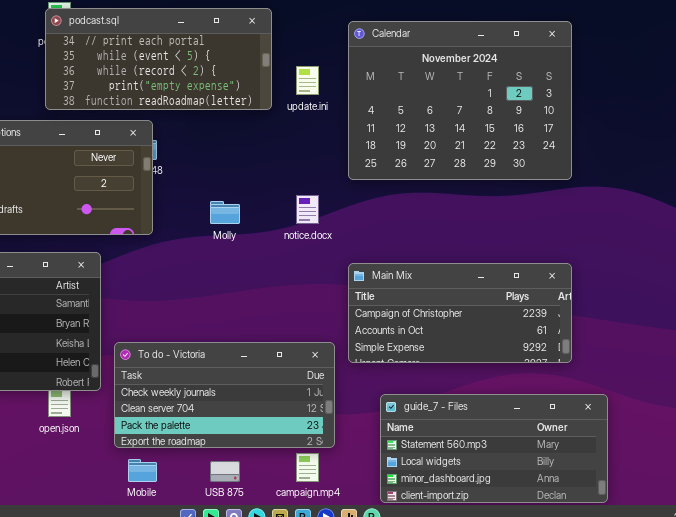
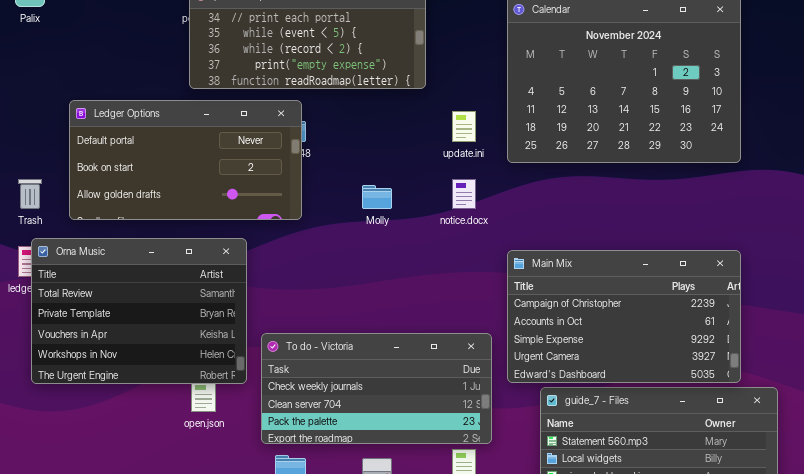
update.ini: [296,66,319,95] -> [452,111,476,142], moved
Main Mix: [348,263,572,363] -> [507,250,741,383], resized

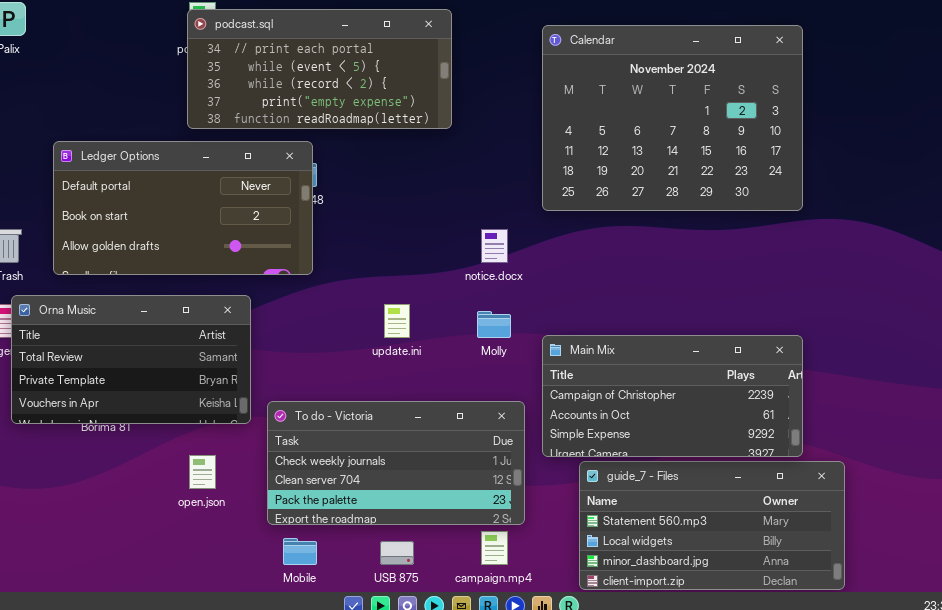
update.ini: [452,111,476,142] -> [384,304,410,338], moved
Molly: [362,185,392,209] -> [477,311,511,338], moved
Orna Music: [31,238,247,384] -> [11,295,251,424], resized
Main Mix: [507,250,741,383] -> [542,335,803,457], resized

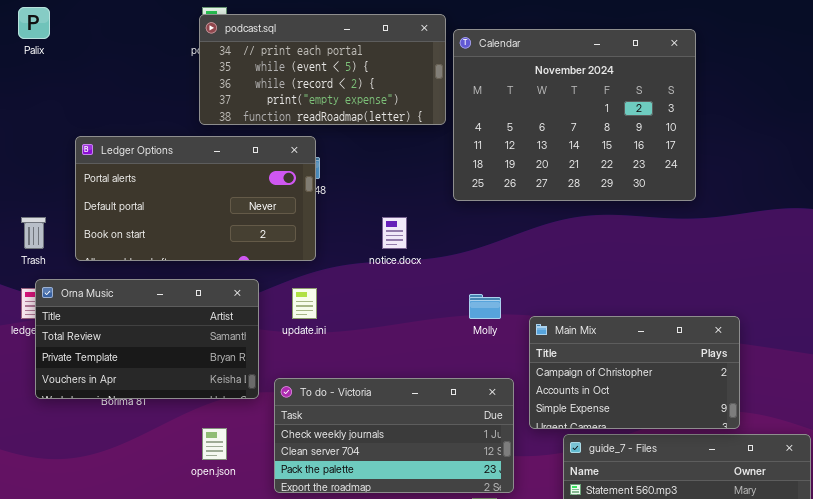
Calendar: [542,25,803,211] -> [453,29,696,201], moved
Ledger Options: [53,141,313,275] -> [75,136,316,261], scrolled up 1 row
notice.docx: [481,229,508,263] -> [382,217,407,249], moved
update.ini: [384,304,410,338] -> [292,288,317,319], moved
Main Mix: [542,335,803,457] -> [529,316,740,429], resized

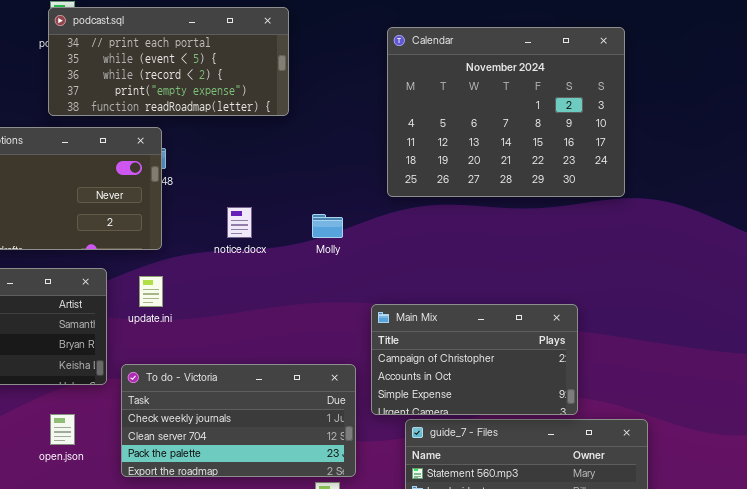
Calendar: [453,29,696,201] -> [387,27,625,197], moved
Molly: [469,294,501,319] -> [312,214,343,238], moved

